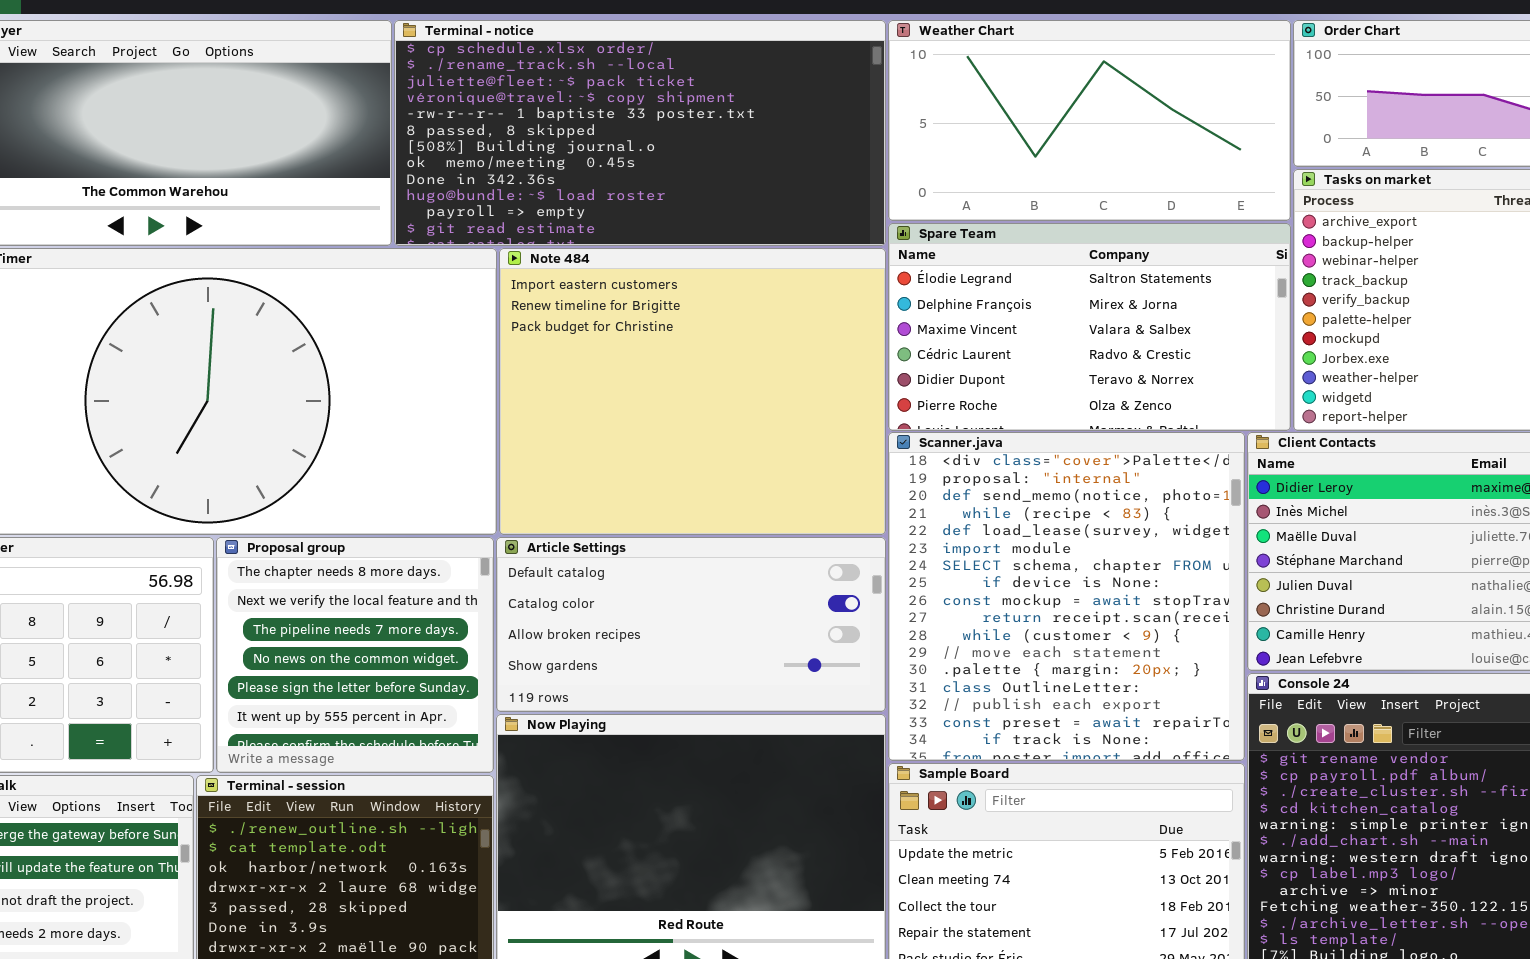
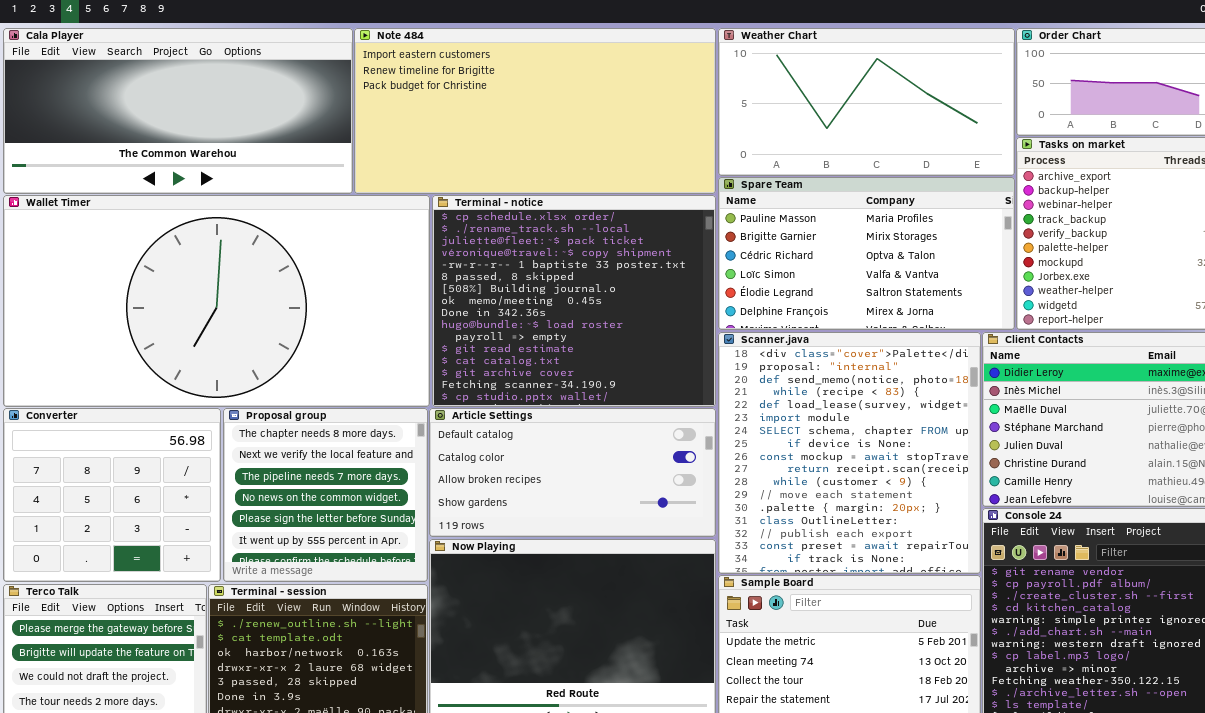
Terminal - notice: [394,20,886,246] -> [432,195,716,407], moved, resized
Spare Team: [888,223,1291,431] -> [718,177,1015,330], scrolled up 4 rows
Note 484: [499,248,886,535] -> [354,28,716,194], moved, resized

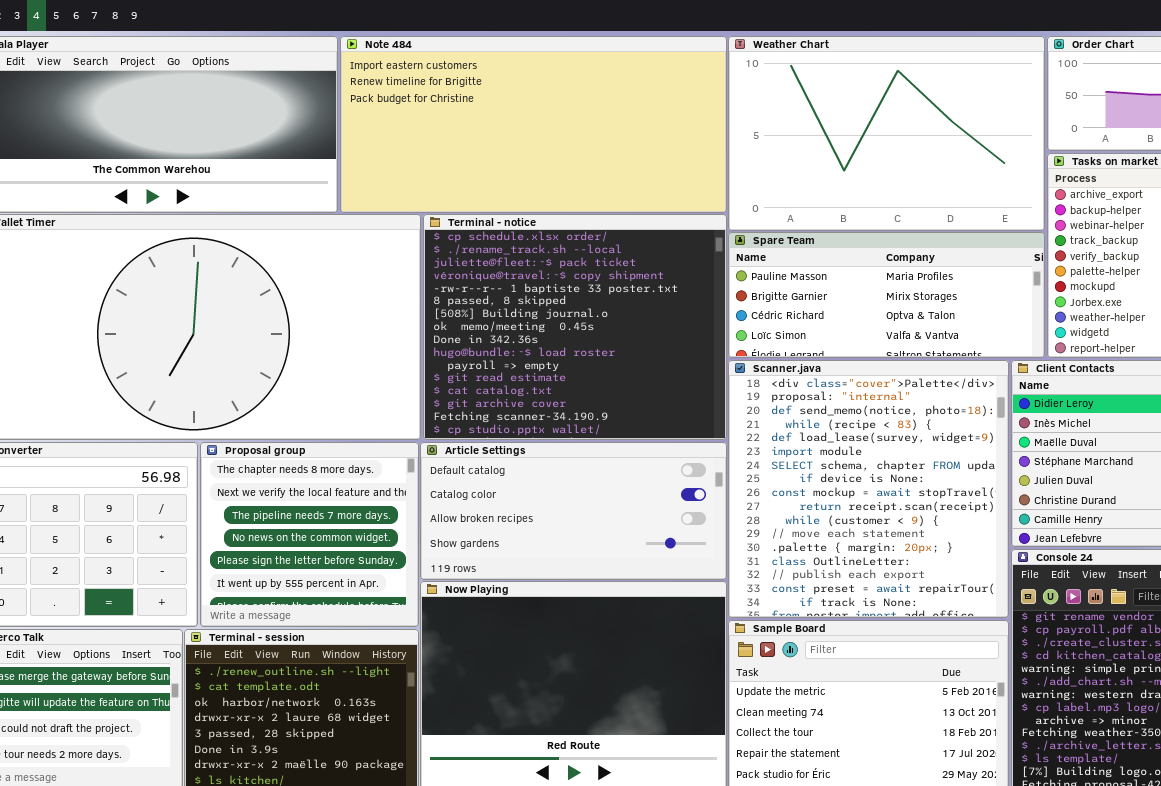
Weather Chart: [718,28,1015,176] -> [728,36,1045,231], resized
Spare Team: [718,177,1015,330] -> [728,232,1045,358], resized

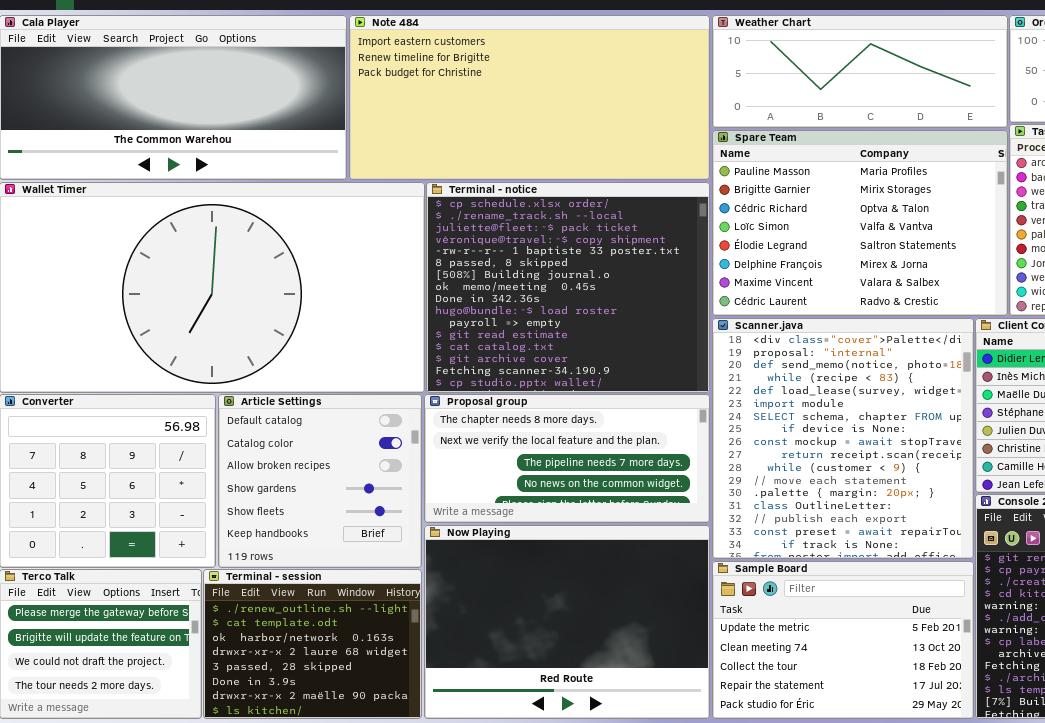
Weather Chart: [728,36,1045,231] -> [712,15,1008,128], resized
Spare Team: [728,232,1045,358] -> [712,130,1008,316], resized
Proposal group: [200,442,419,627] -> [424,394,710,523], moved, resized
Article Settings: [420,442,727,580] -> [218,394,422,568], moved, resized

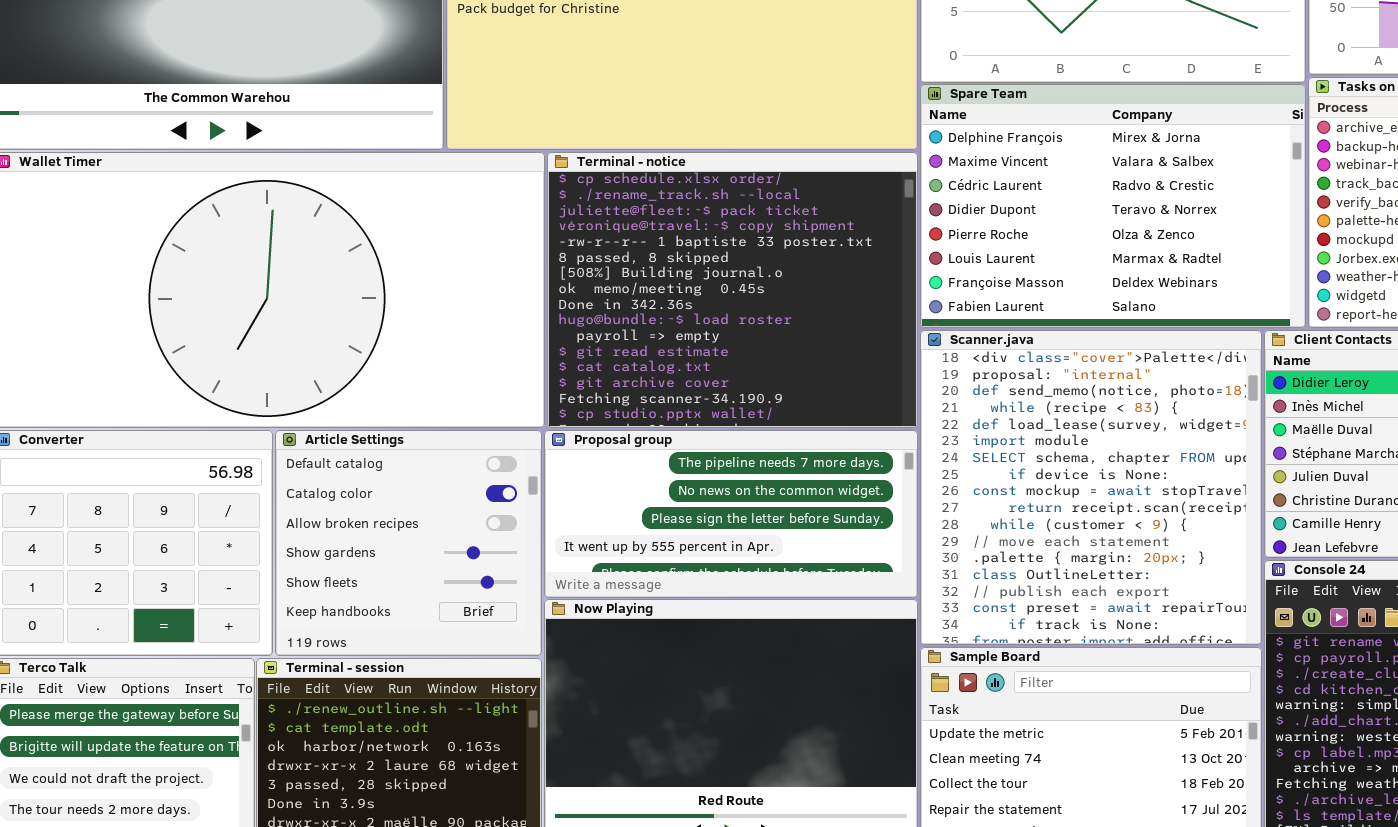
Spare Team: [712,130,1008,316] -> [920,84,1306,328], scrolled down 5 rows
Proposal group: [424,394,710,523] -> [544,430,918,598], scrolled down 2 rows

